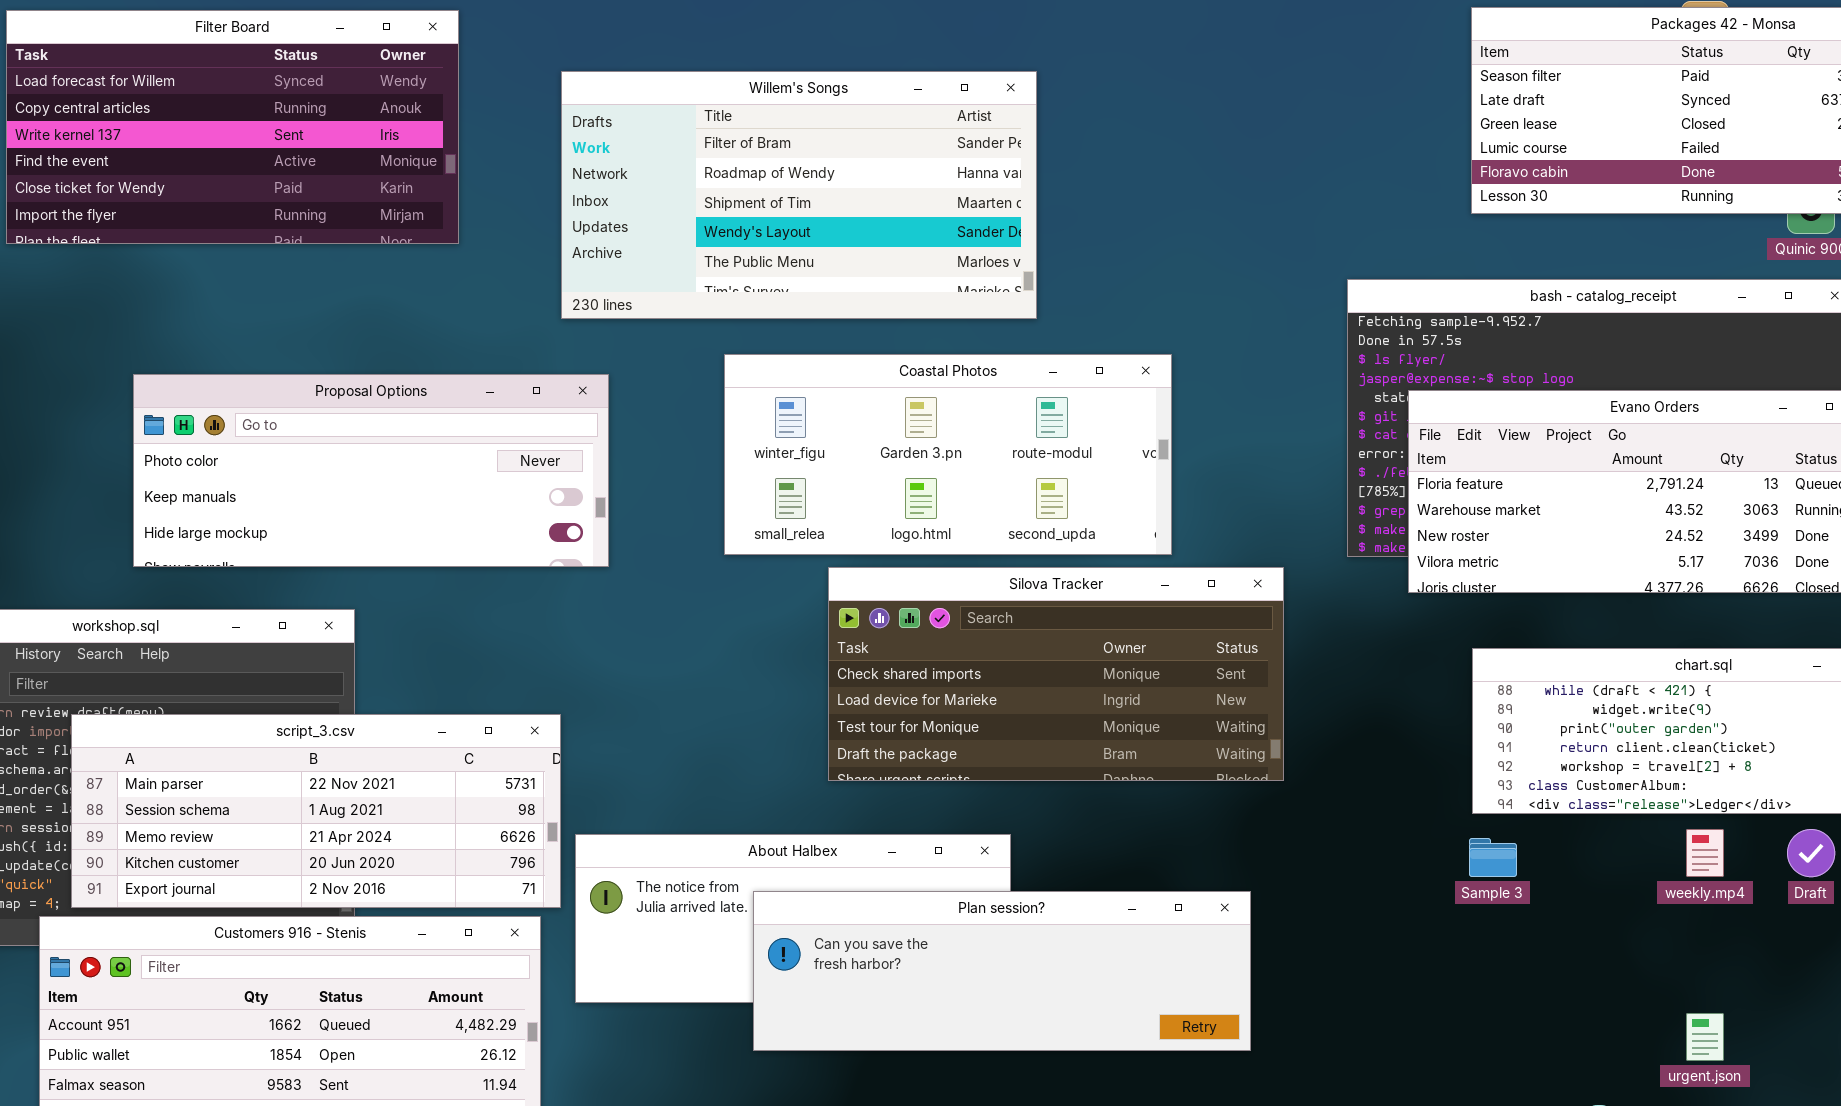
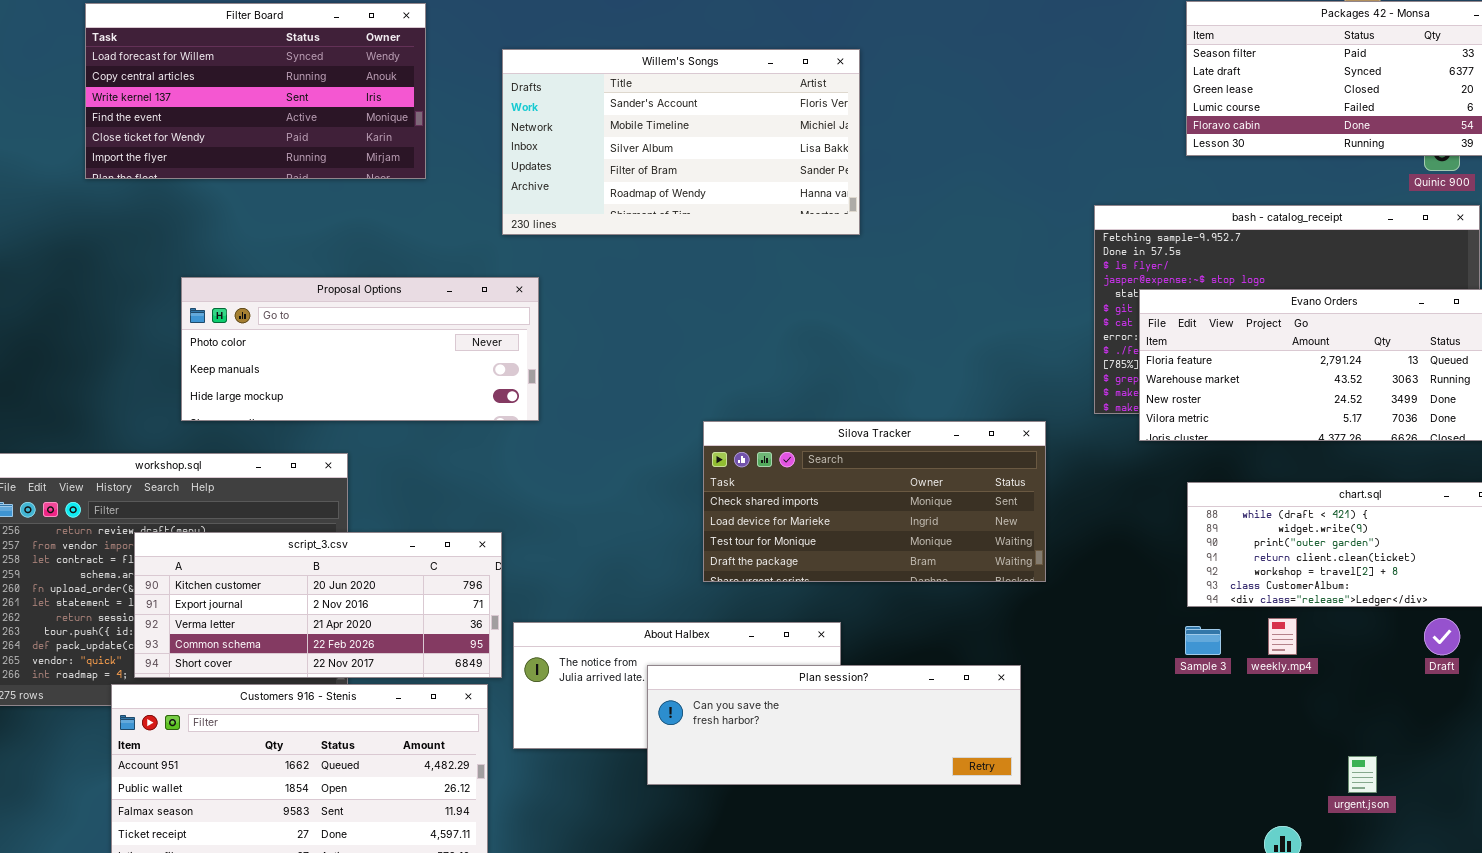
Willem's Songs: [561,71,1037,319] -> [502,49,860,235], scrolled up 3 rows
Coastal Photos: [724,354,1172,555] -> none, closed
script_3.csv: [71,714,561,908] -> [134,532,502,678], scrolled down 3 rows
weekly.mp4: [1686,829,1724,877] -> [1268,618,1297,655], moved

